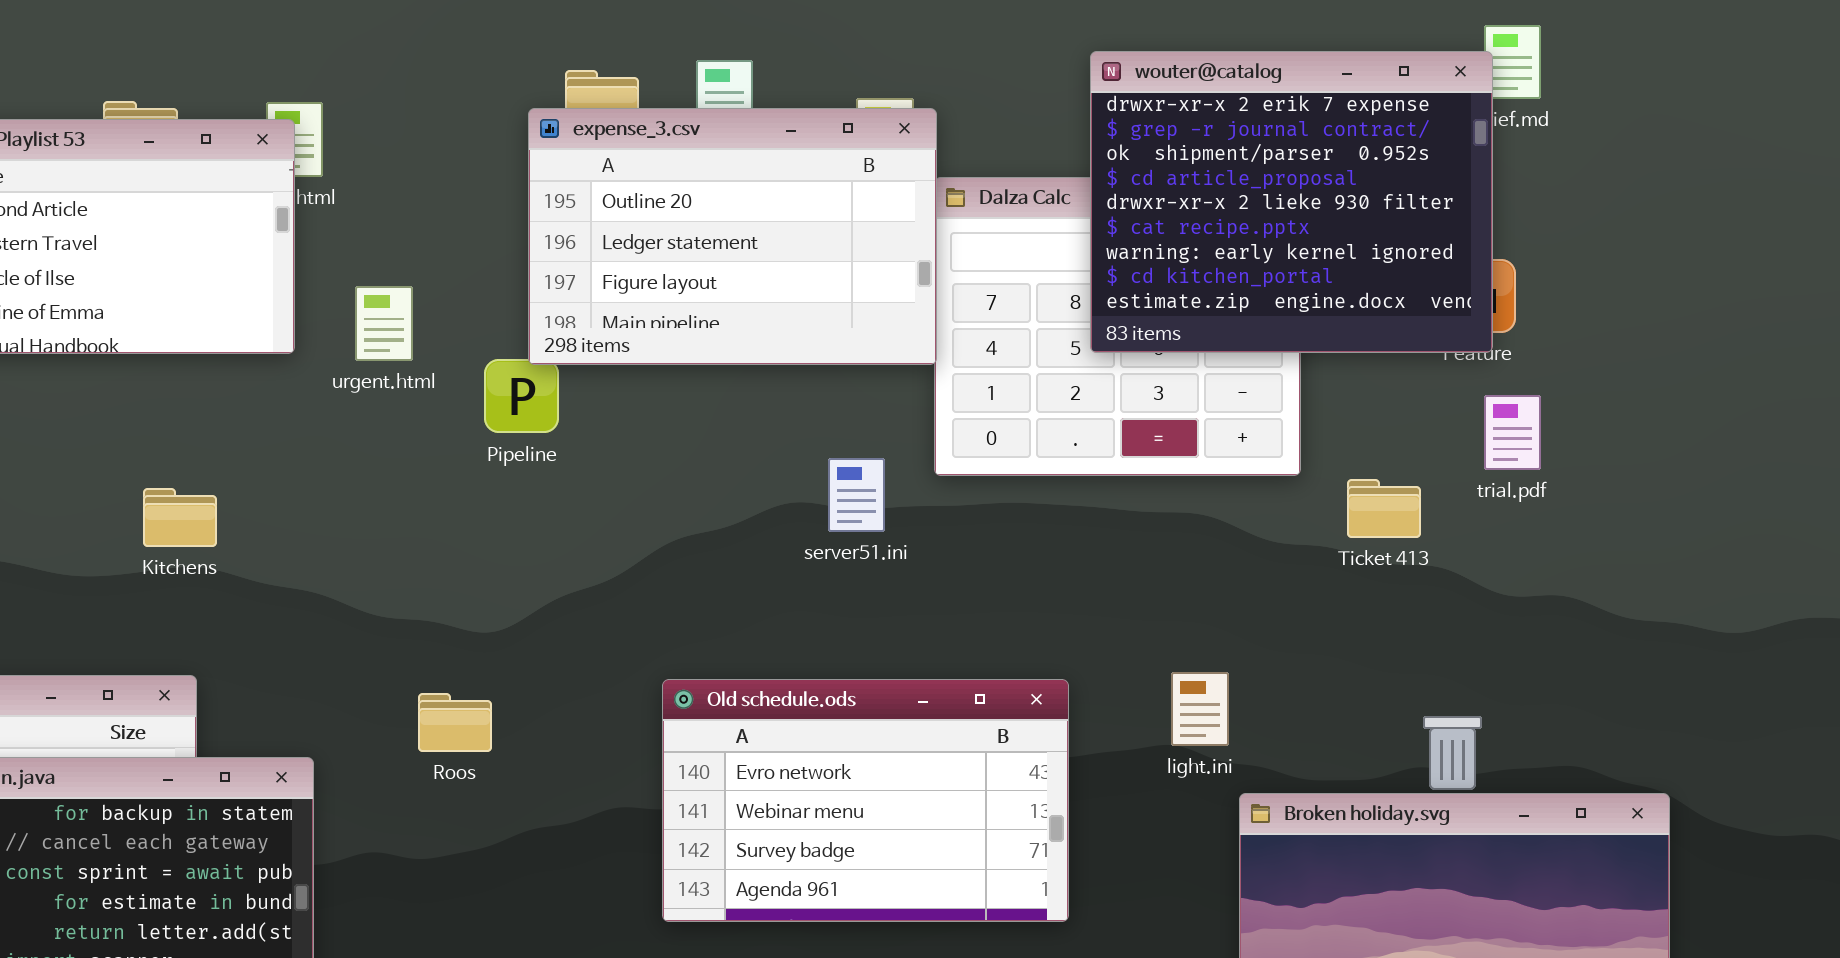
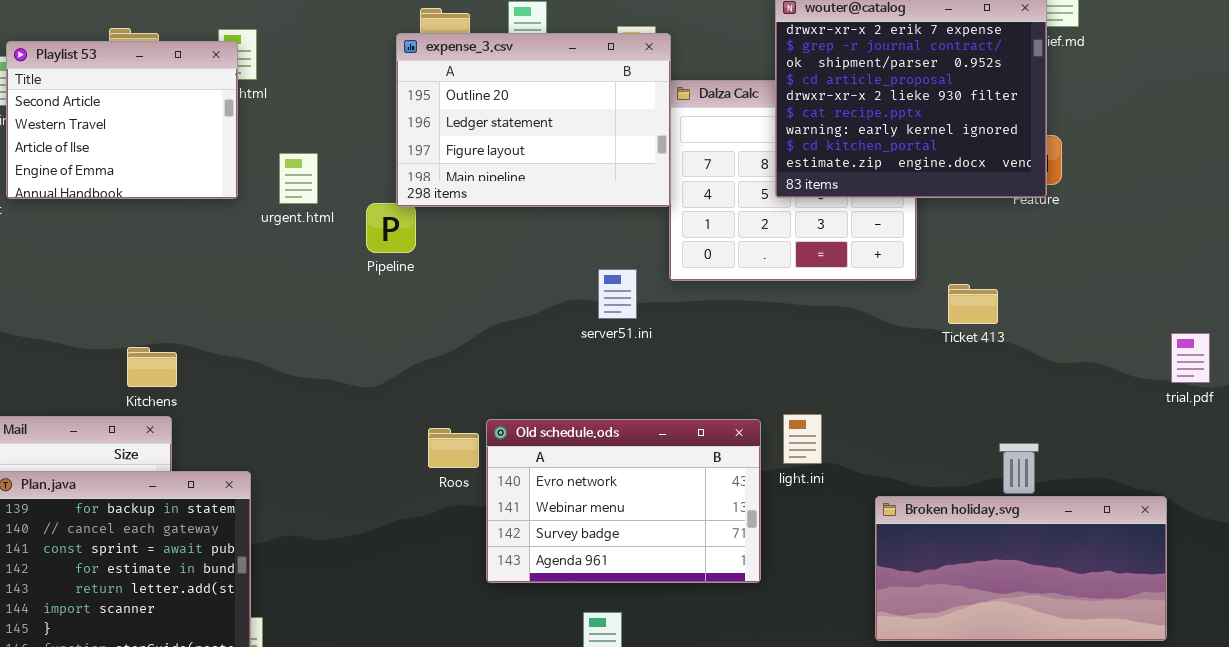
trial.pdf: [1484,395,1541,470] -> [1171,333,1210,383], moved
Kitchens: [143,488,217,547] -> [127,347,177,387], moved
light.ini: [1171,672,1229,746] -> [783,414,822,464], moved
Roos: [418,693,492,752] -> [428,428,479,468], moved

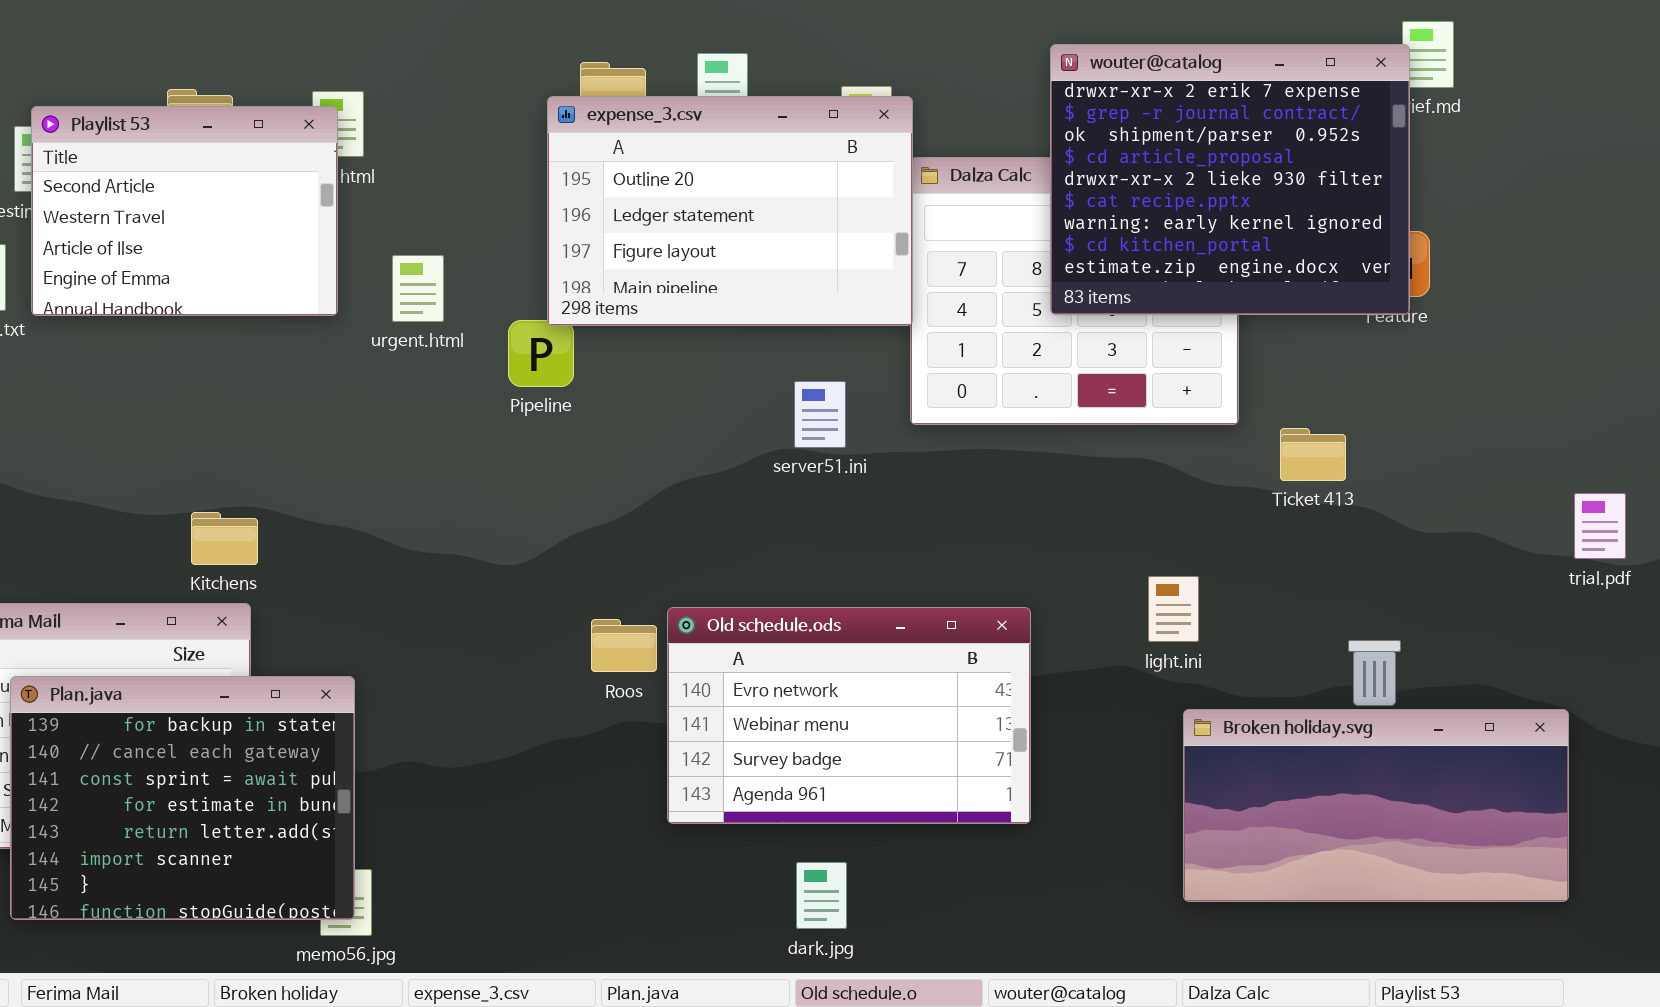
server51.ini: [598,269,637,319] -> [794,381,846,448], moved
light.ini: [783,414,822,464] -> [1148,576,1199,642], moved

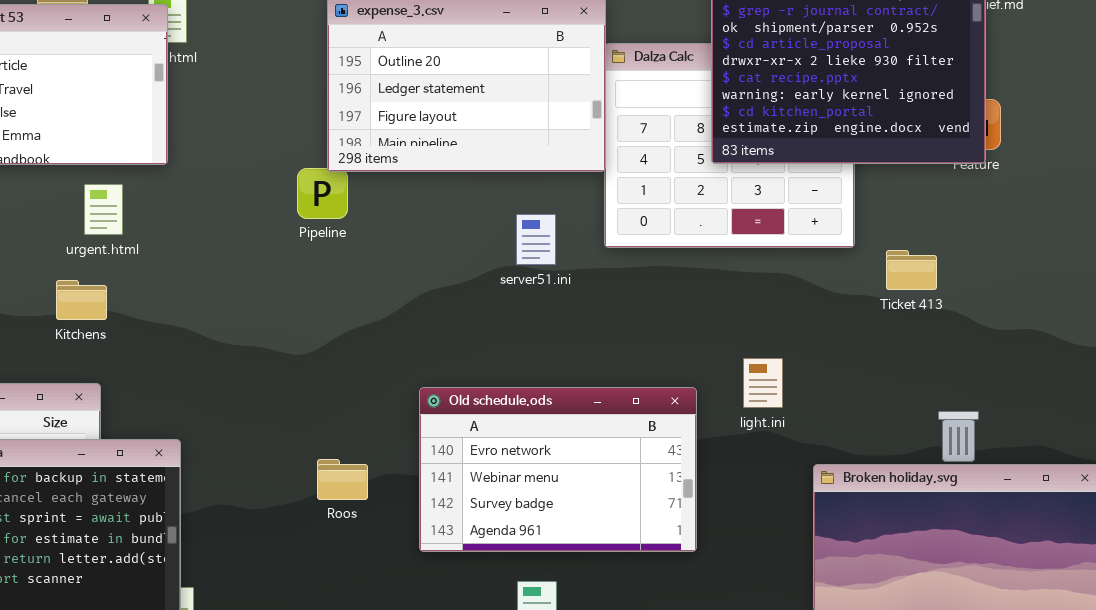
urgent.html: [392,255,444,322] -> [84,184,123,235], moved
Kitchens: [191,512,258,565] -> [56,280,107,320], moved
light.ini: [1148,576,1199,642] -> [743,358,783,408], moved
Roos: [591,619,657,672] -> [317,459,368,500], moved

